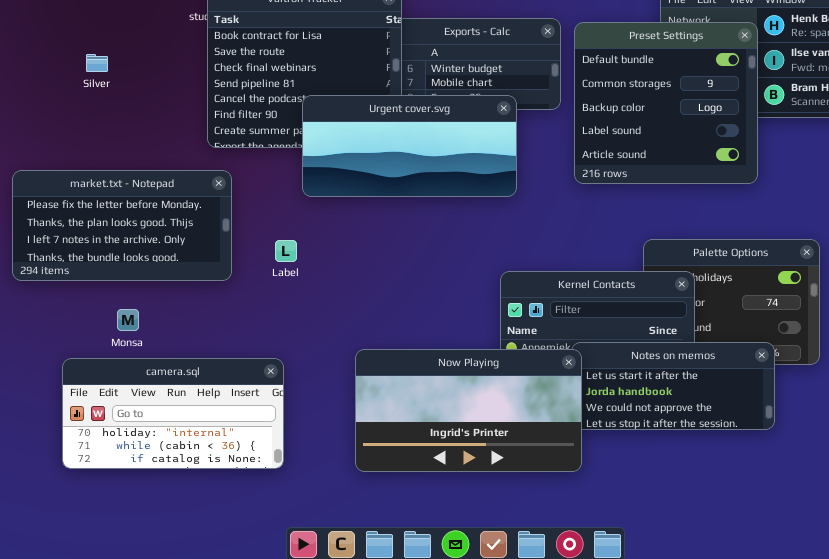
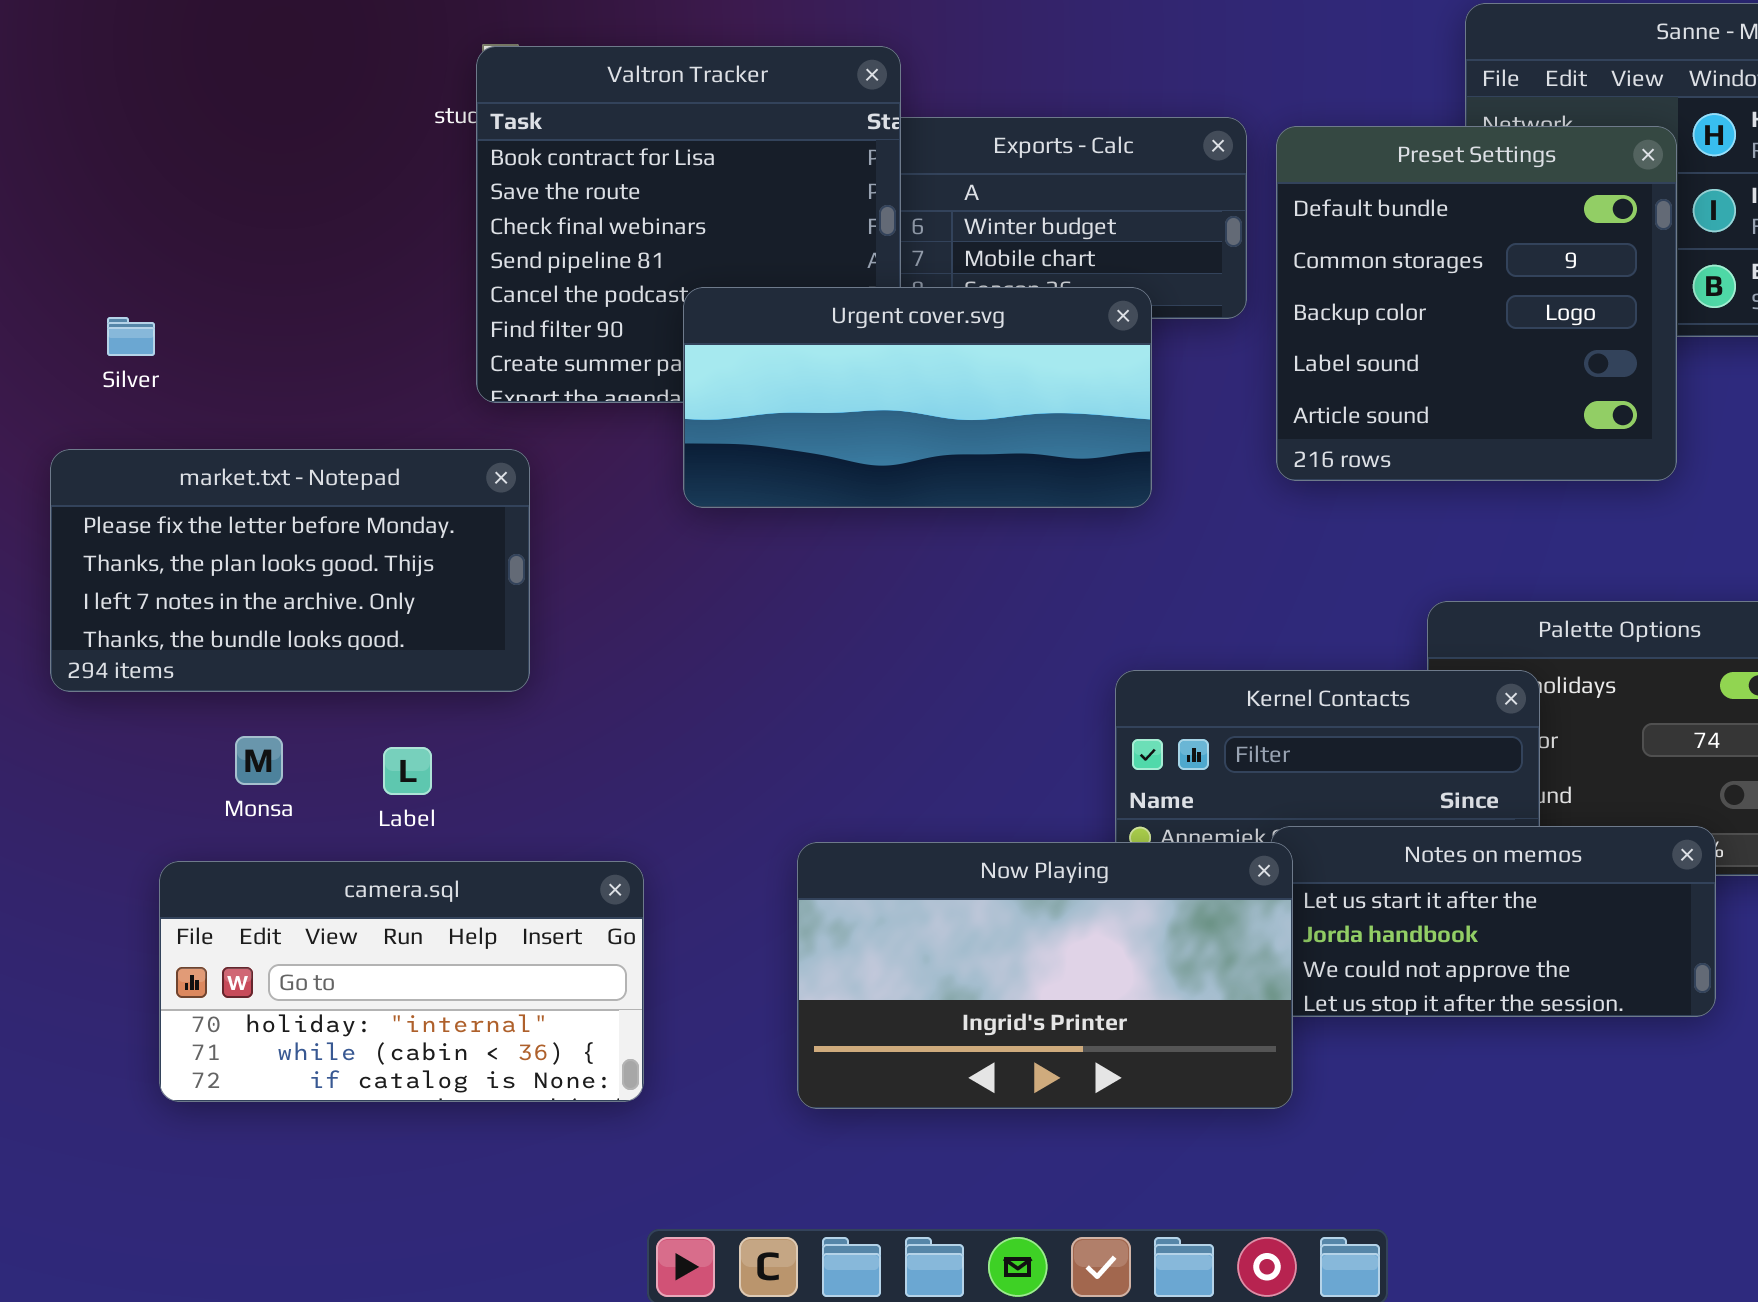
Silver: [86,54,108,72] -> [107,317,155,356], moved
Label: [275,240,297,262] -> [383,747,432,795], moved
Monsa: [117,309,139,331] -> [235,736,283,785], moved

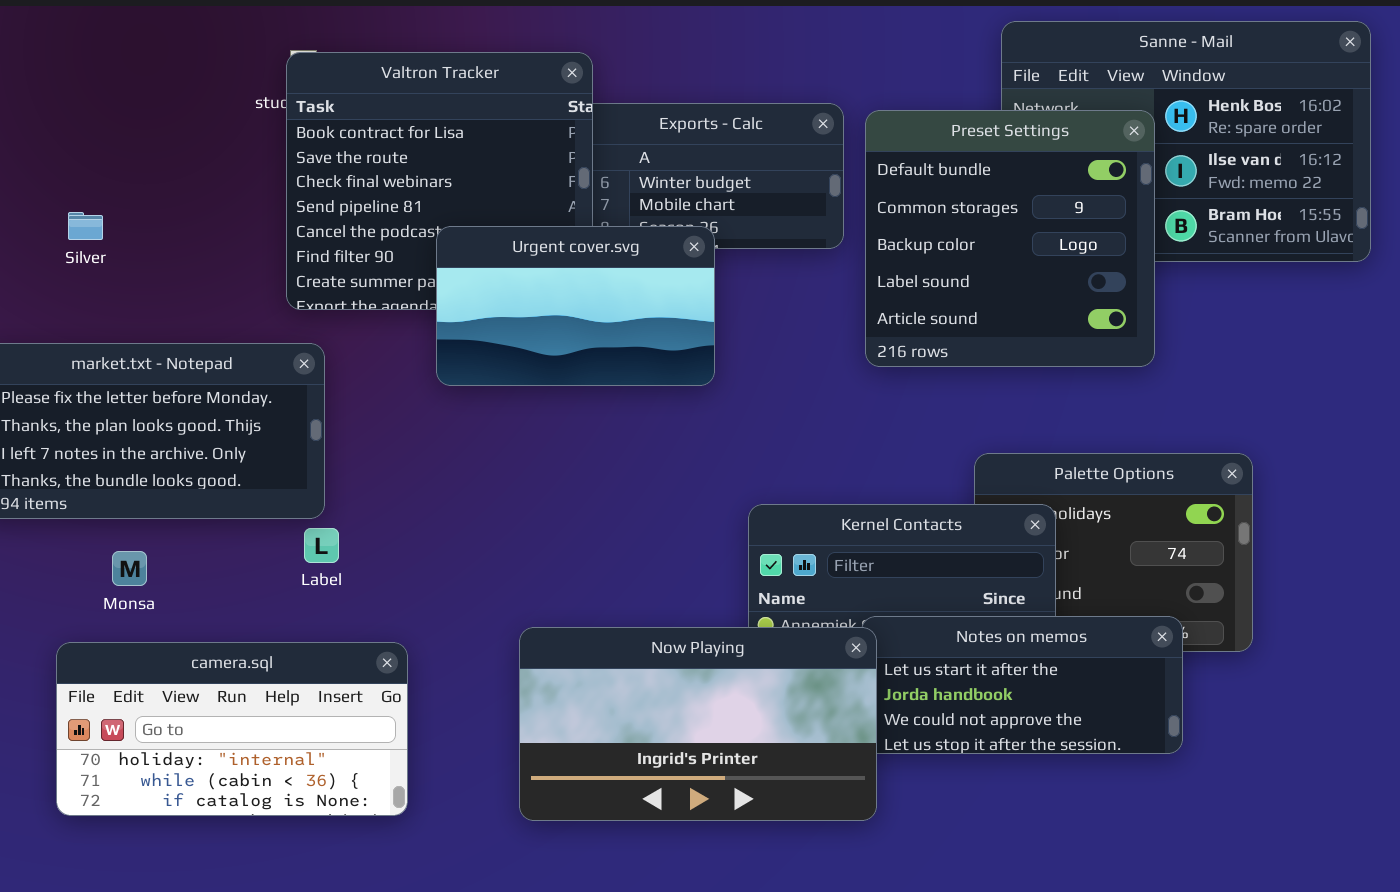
Urgent cover.svg: [683,287,1152,508] -> [436,226,715,386], resized
Silver: [107,317,155,356] -> [68,212,103,240], moved
Label: [383,747,432,795] -> [304,528,339,563], moved

